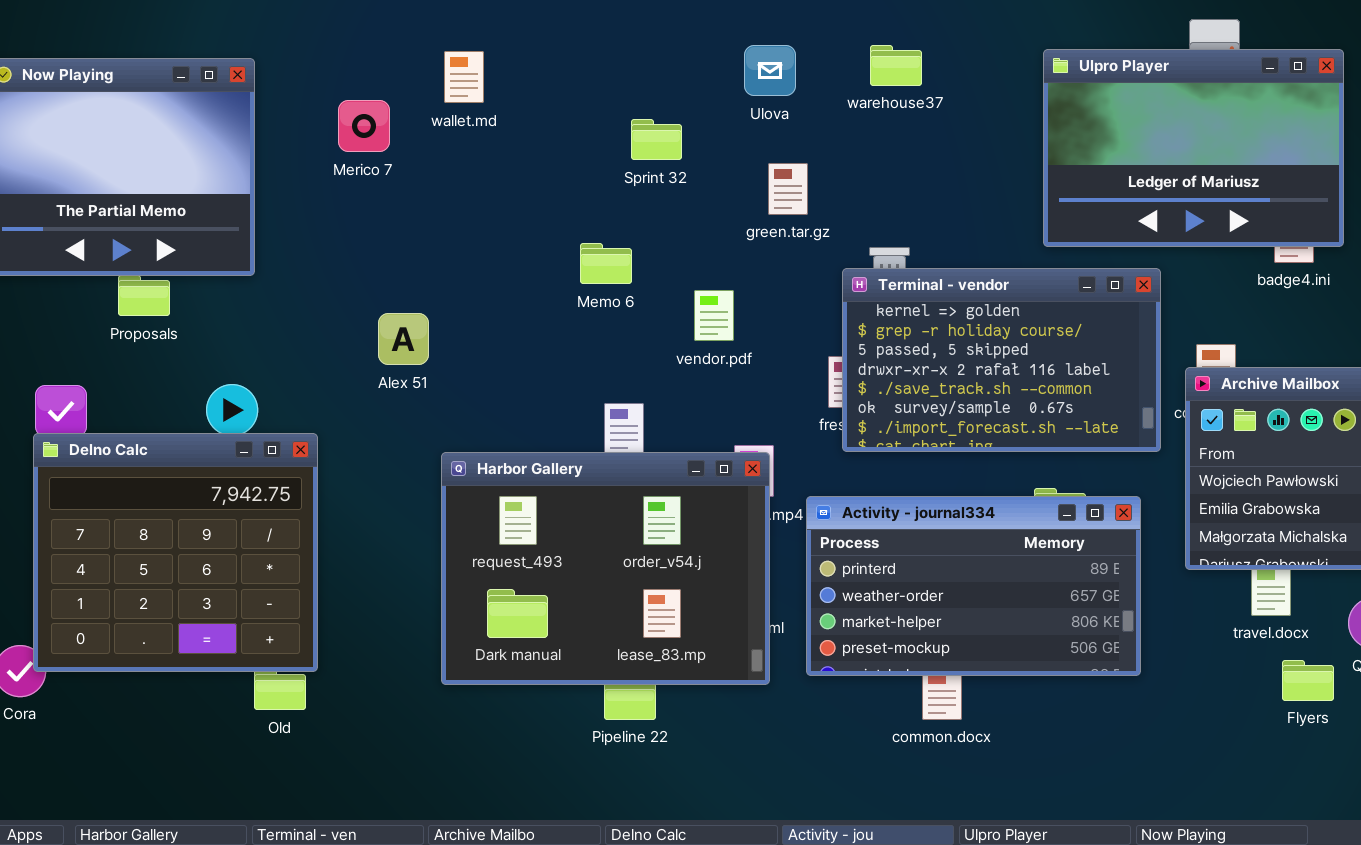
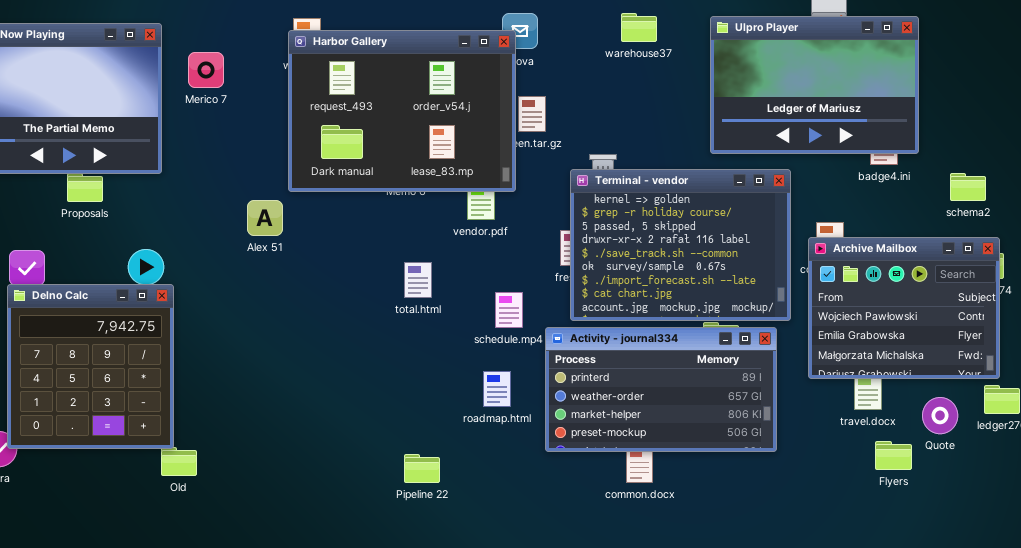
warehouse37: [870,45,922,86] -> [621,13,657,42], moved
Merico 7: [338,100,390,152] -> [188,52,224,88], moved
Terminal - vendor: [842,268,1161,452] -> [570,169,791,321], resized
Delno Calc: [33,433,318,672] -> [7,284,174,449], resized
Harbor Gallery: [441,452,770,685] -> [288,30,516,192], moved

